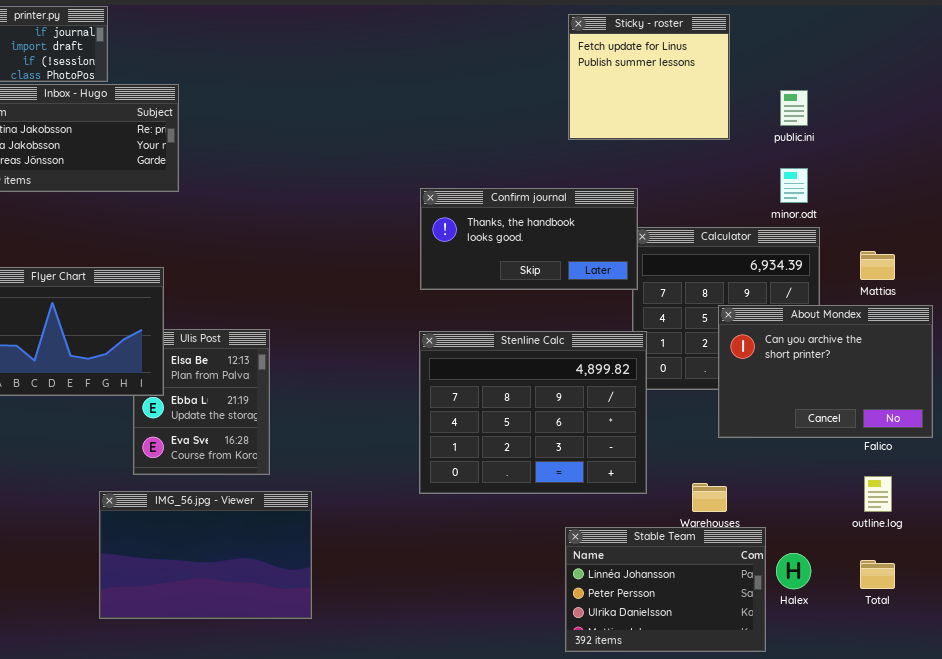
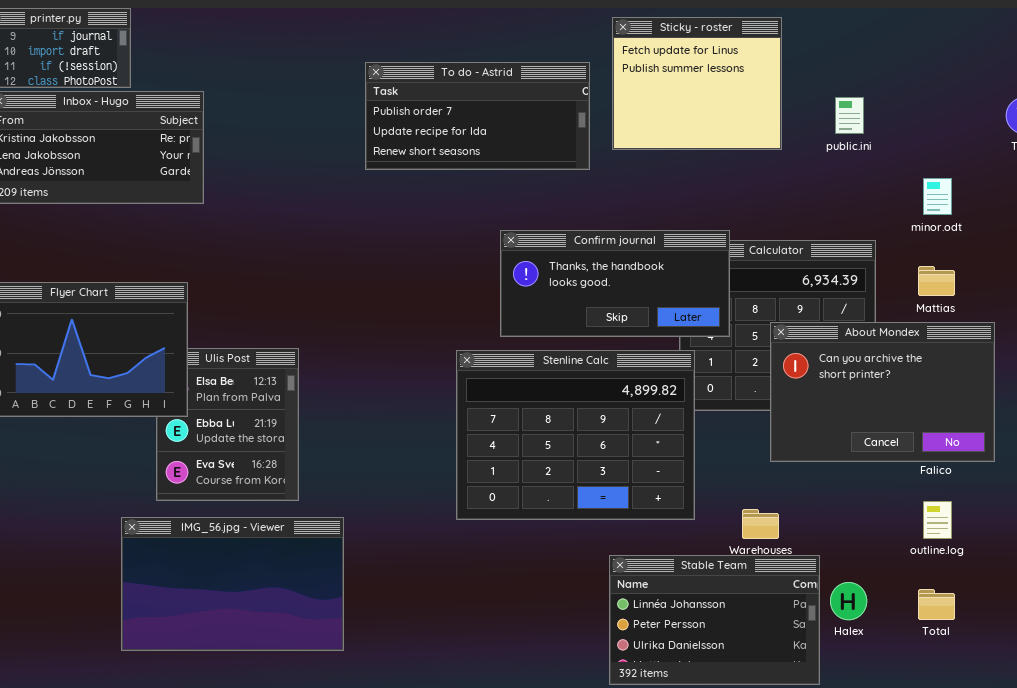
To do - Astrid: none -> [365,62,590,170], opened
minor.odt: [780,168,808,203] -> [923,178,952,215], moved
Confirm journal: [420,188,638,290] -> [500,230,730,337], moved

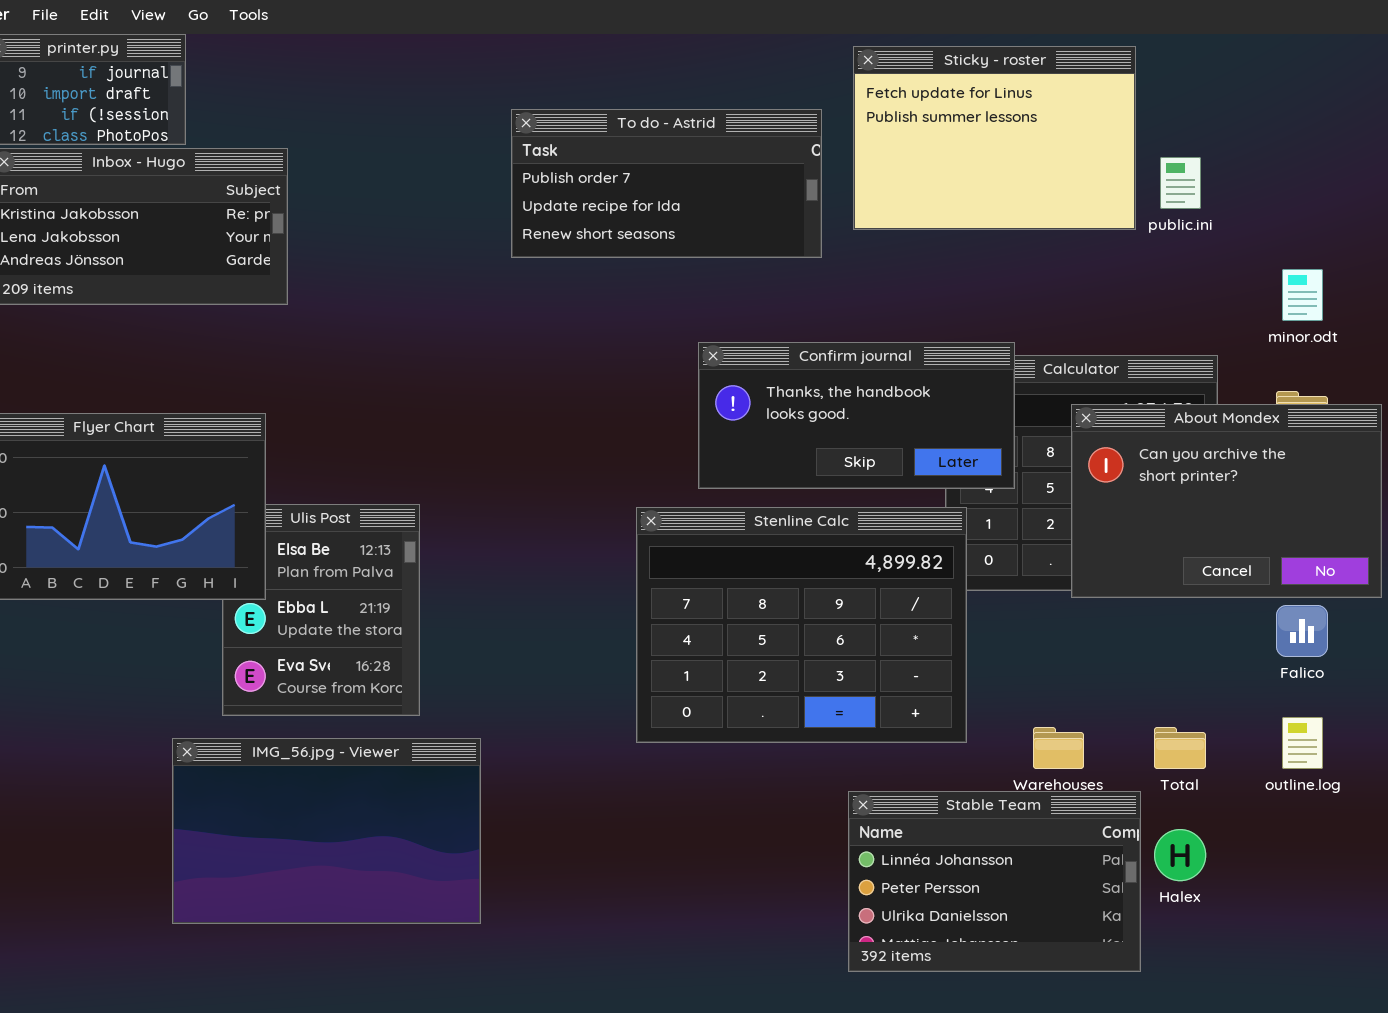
Sticky - roster: [612,17,782,150] -> [853,46,1136,230], resized
About Mondex: [770,322,995,462] -> [1071,404,1382,598], moved
Total: [918,589,955,620] -> [1154,727,1206,769], moved

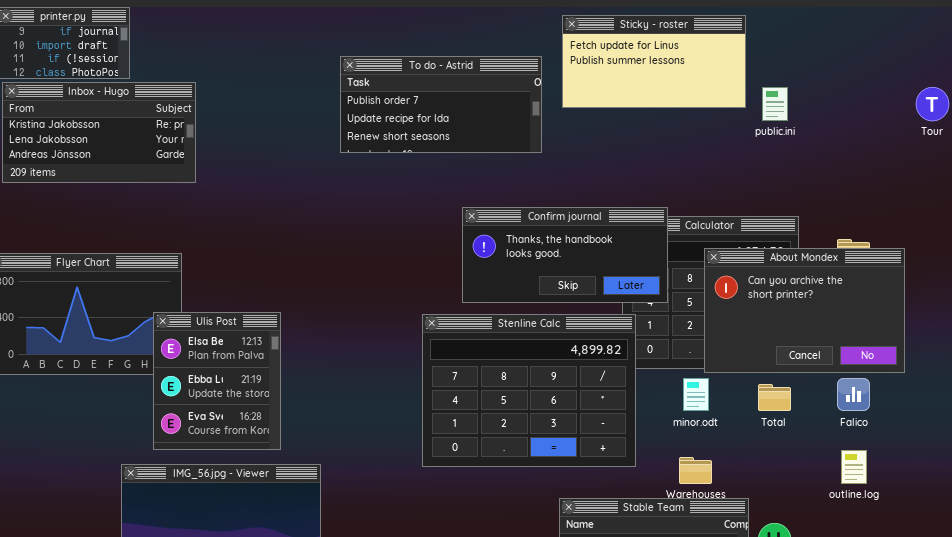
Sticky - roster: [853,46,1136,230] -> [562,15,746,108], resized
minor.odt: [1282,269,1323,321] -> [683,378,709,411], moved
Ulis Post: [222,504,420,716] -> [153,312,281,450], raised
Total: [1154,727,1206,769] -> [758,384,791,411], moved

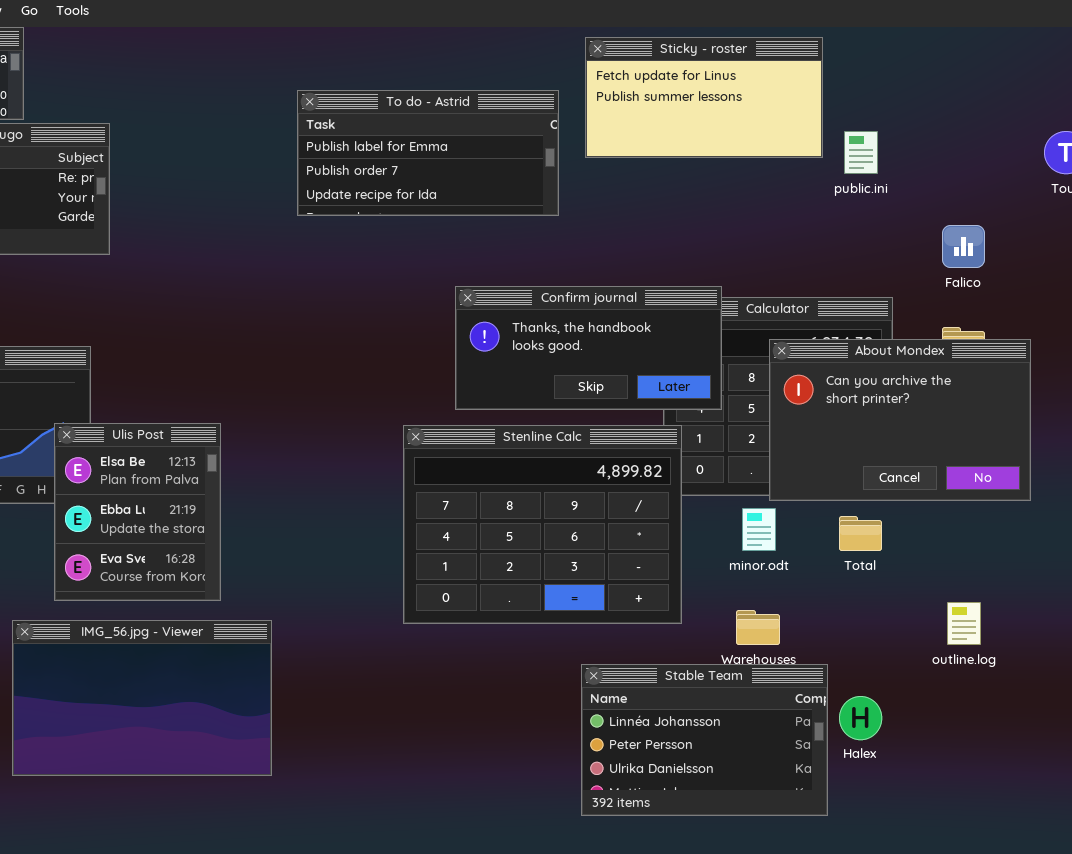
To do - Astrid: [340,56,542,153] -> [297,90,559,216], scrolled up 1 row
Falico: [837,378,870,411] -> [942,225,985,268], moved

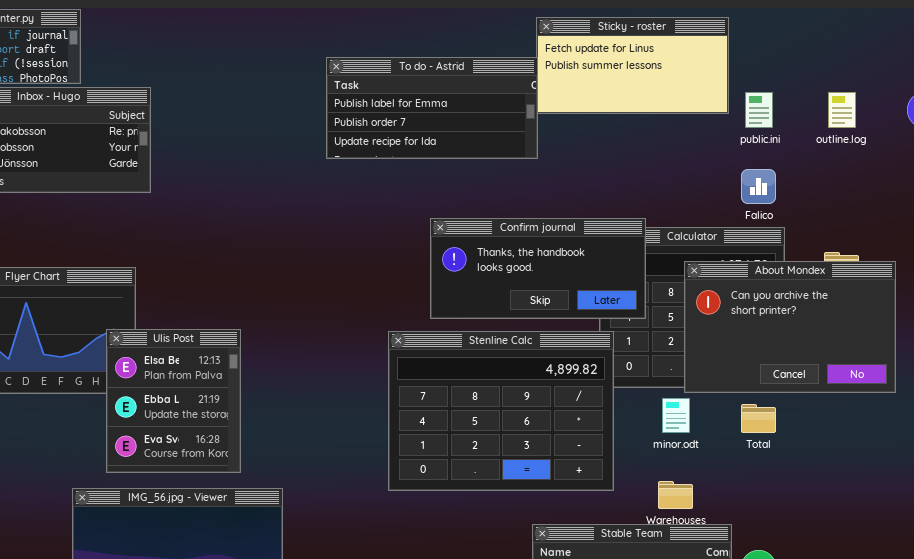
To do - Astrid: [297,90,559,216] -> [326,57,538,159], moved
Falico: [942,225,985,268] -> [741,169,776,204], moved
outline.log: [947,602,981,645] -> [828,92,856,128], moved

